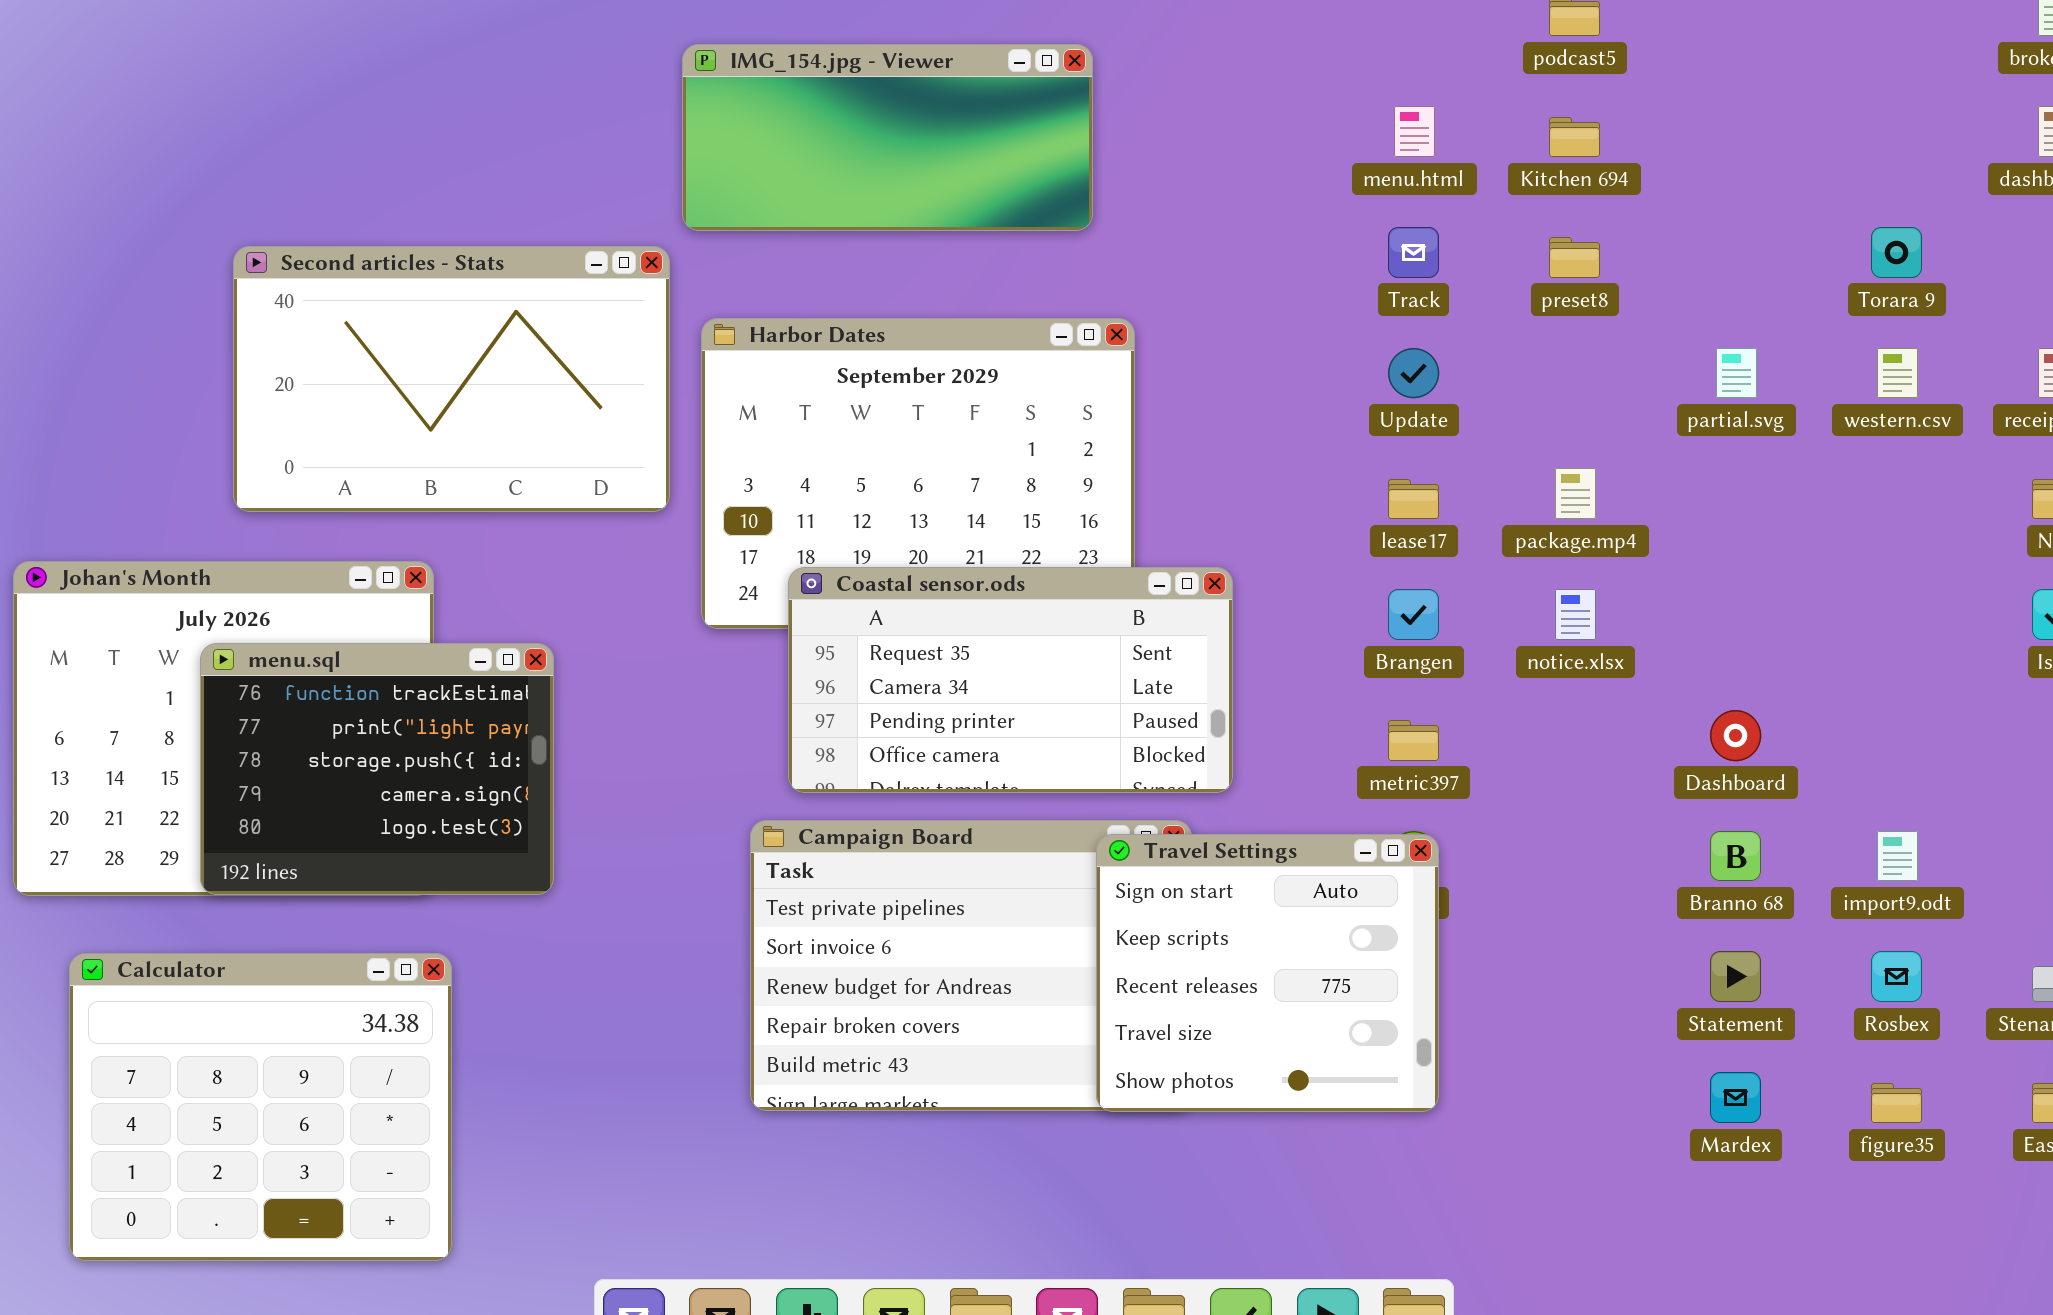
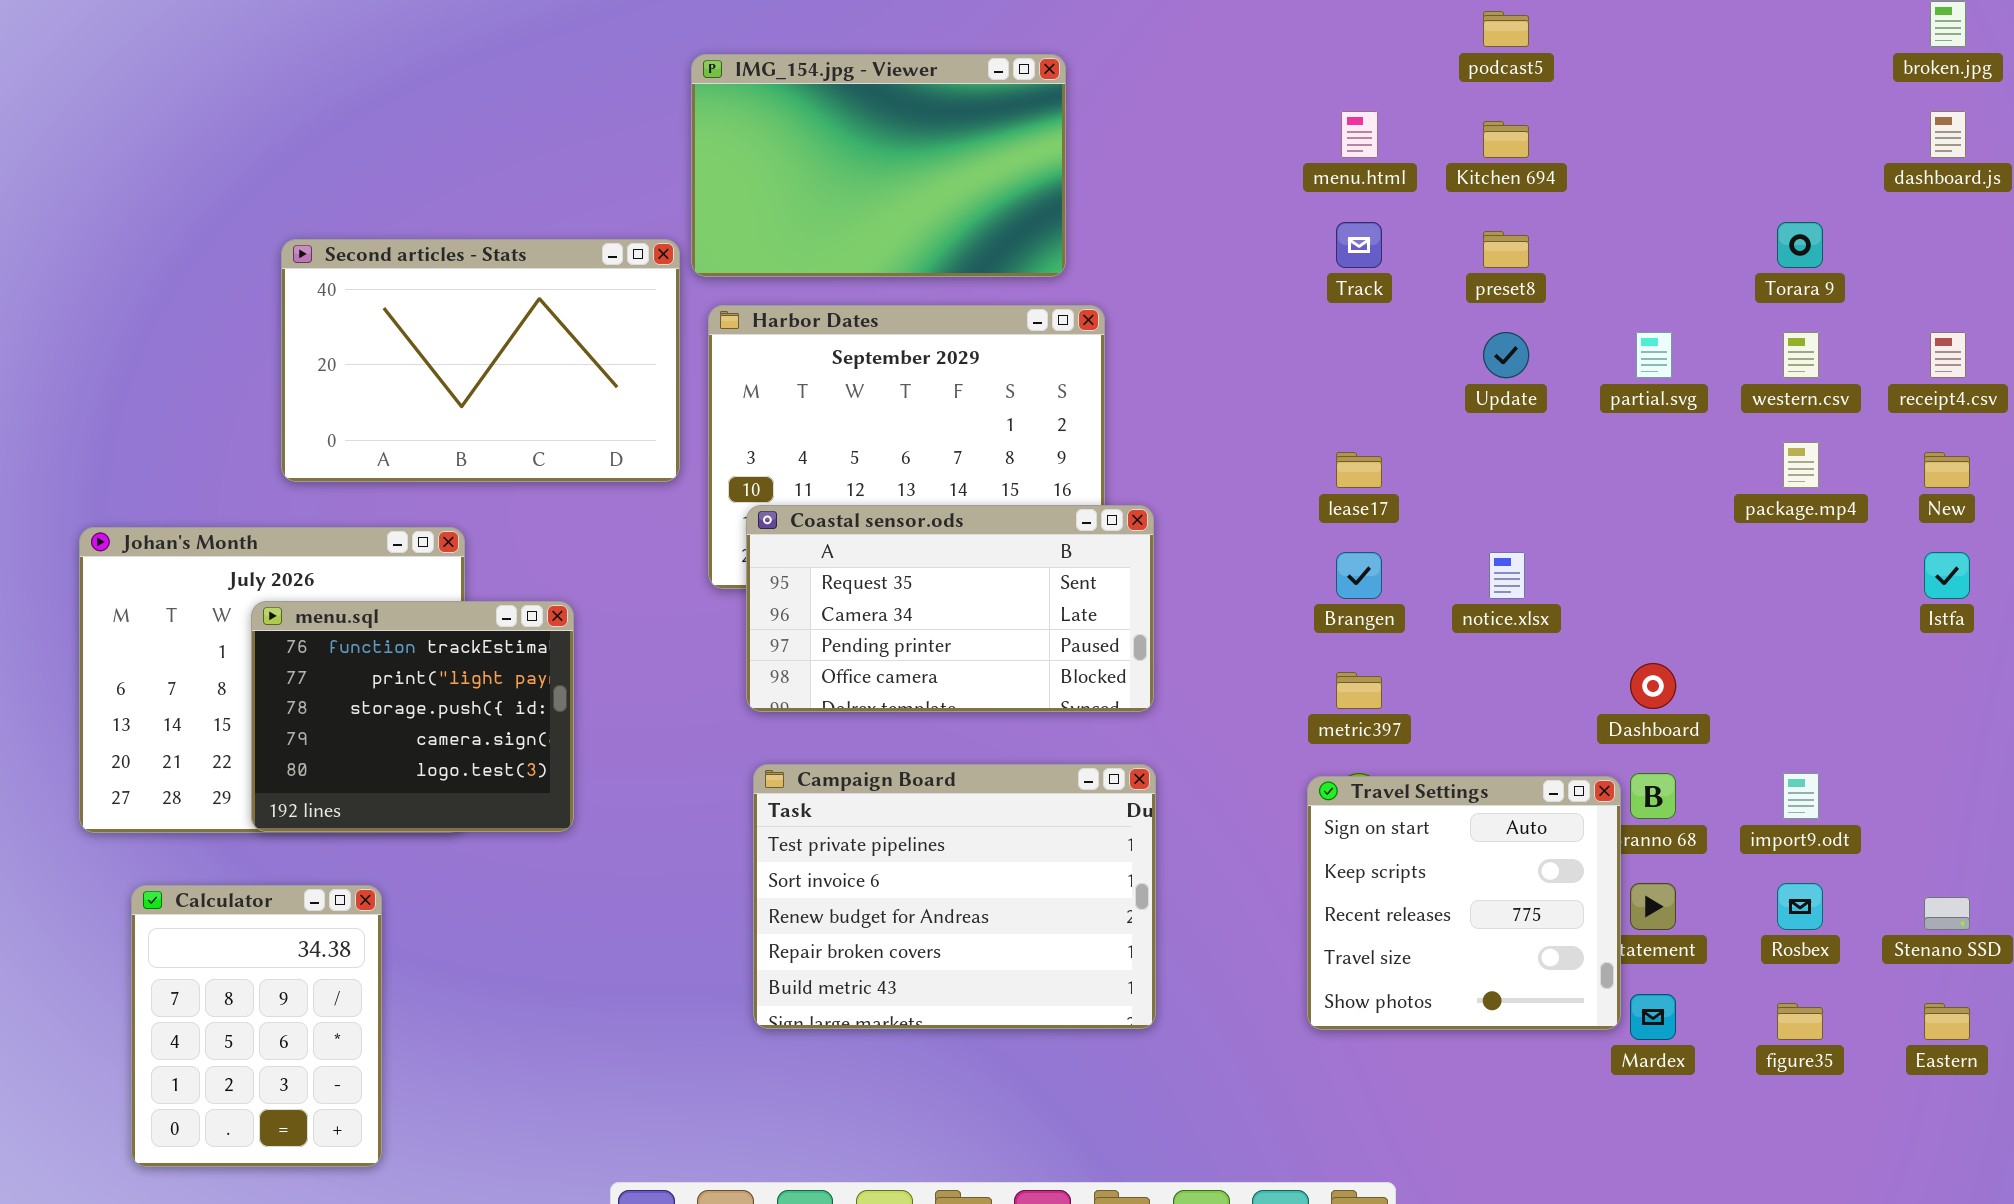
IMG_154.jpg - Viewer: [682,44,1093,231] -> [691,54,1066,277], resized
Update: [1388,348,1439,398] -> [1483,332,1529,378], moved
package.mp4: [1555,468,1596,519] -> [1783,442,1819,488], moved
Coastal sensor.ods: [788,567,1233,793] -> [746,505,1154,712], moved
Travel Settings: [1096,834,1439,1112] -> [1307,776,1621,1030], moved
Calculator: [69,953,452,1261] -> [131,885,382,1167], resized

